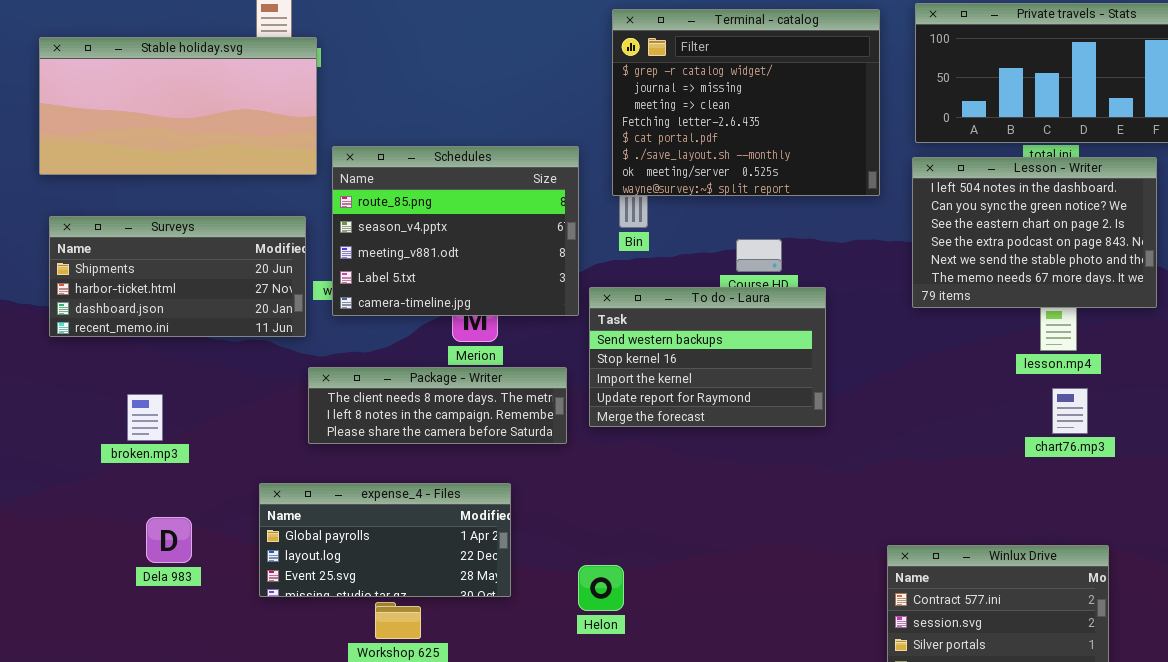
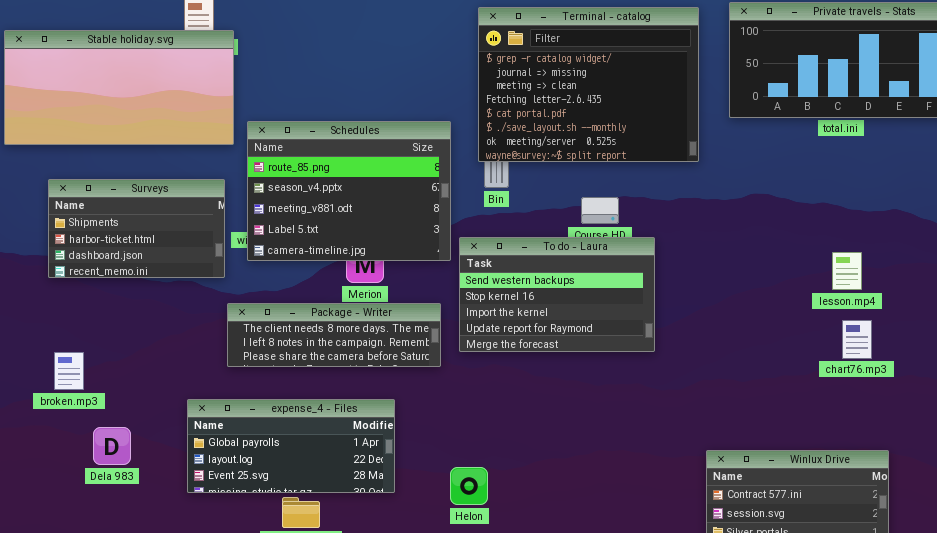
Lesson - Writer: [912,157,1157,308] -> none, closed
Surveys: [49,216,306,337] -> [48,179,225,278], resized
broken.mp3: [127,394,163,441] -> [54,352,84,390], moved

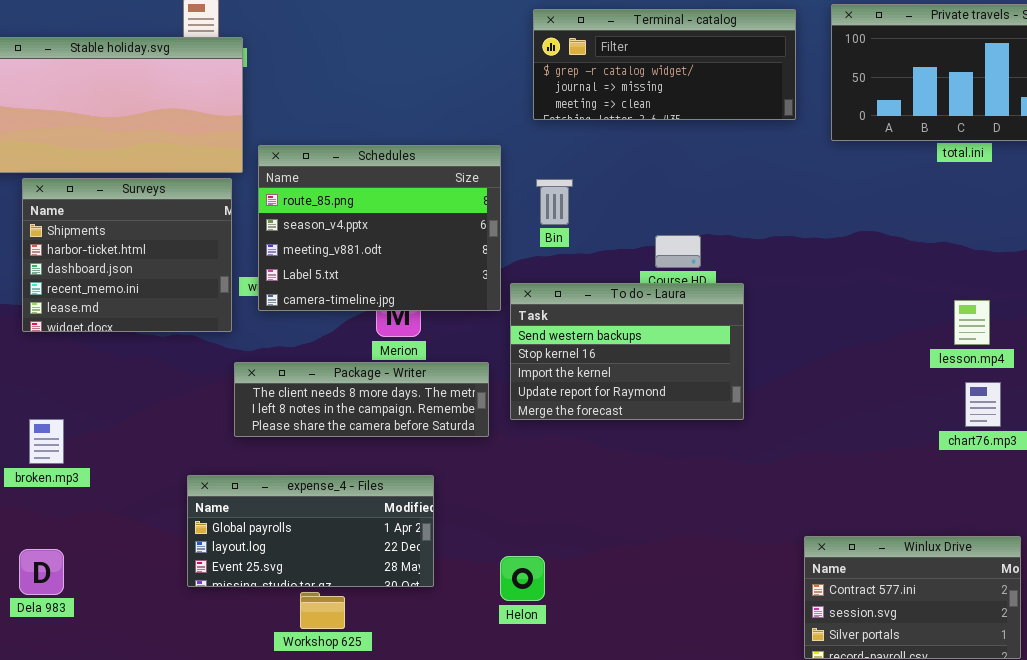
Terminal - catalog: [478,7,699,162] -> [533,9,796,120], resized
Surveys: [48,179,225,278] -> [22,178,232,332], resized
Dela 983: [93,427,131,465] -> [19,549,64,595], moved

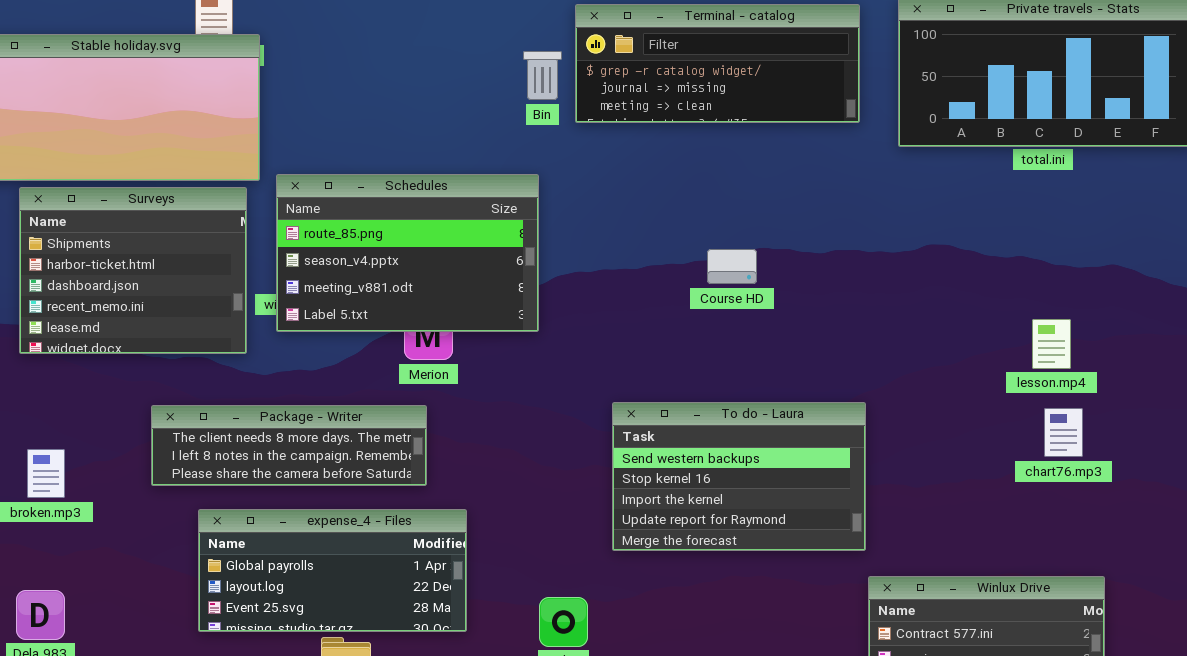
Schedules: [258,145,501,311] -> [276,174,539,332], resized
Bin: [536,179,573,225] -> [523,51,562,100], moved
To do - Laura: [510,283,744,420] -> [612,402,866,551], moved
Package - Writer: [234,362,489,437] -> [151,405,427,486], moved

